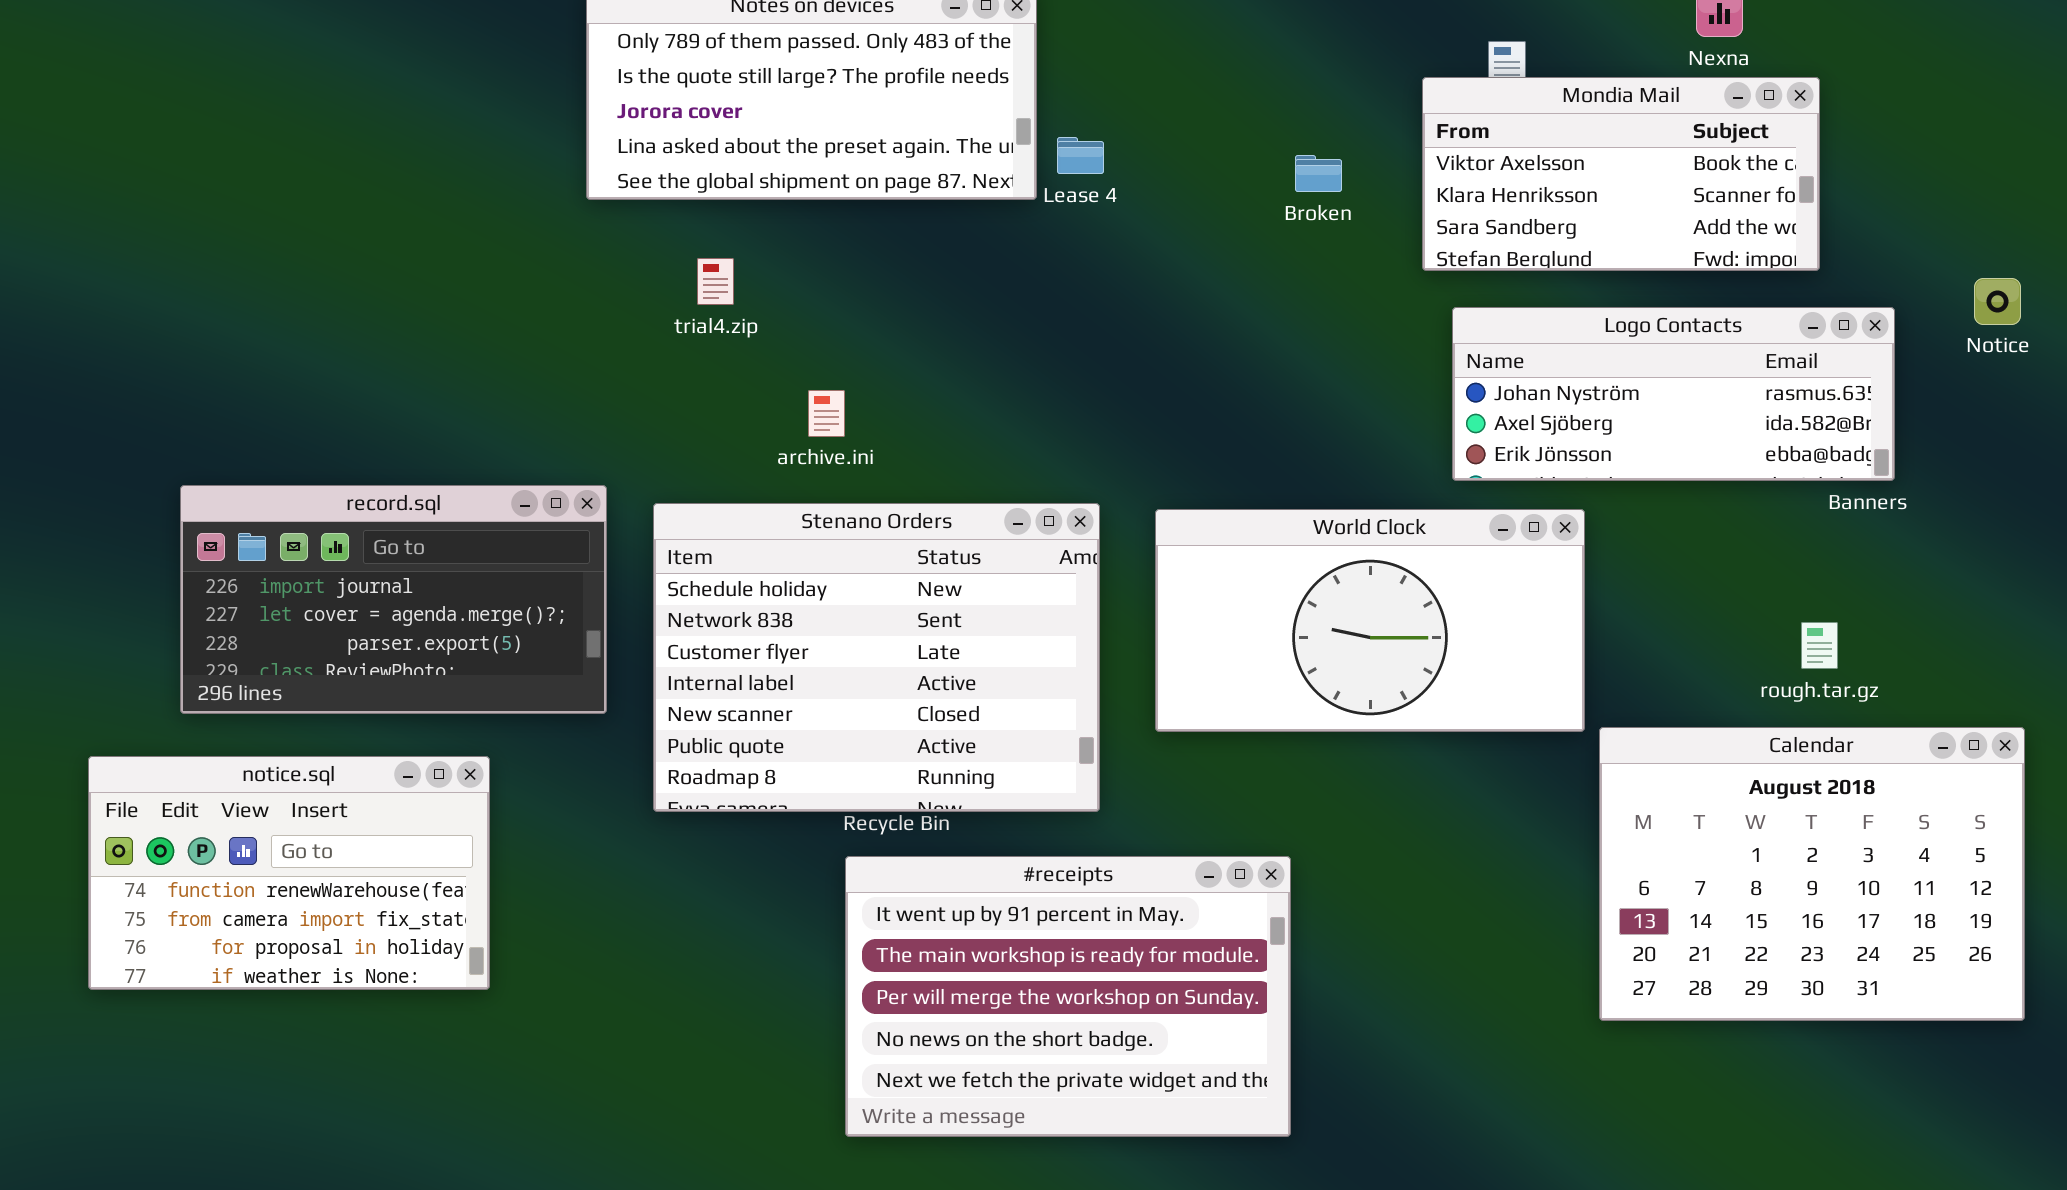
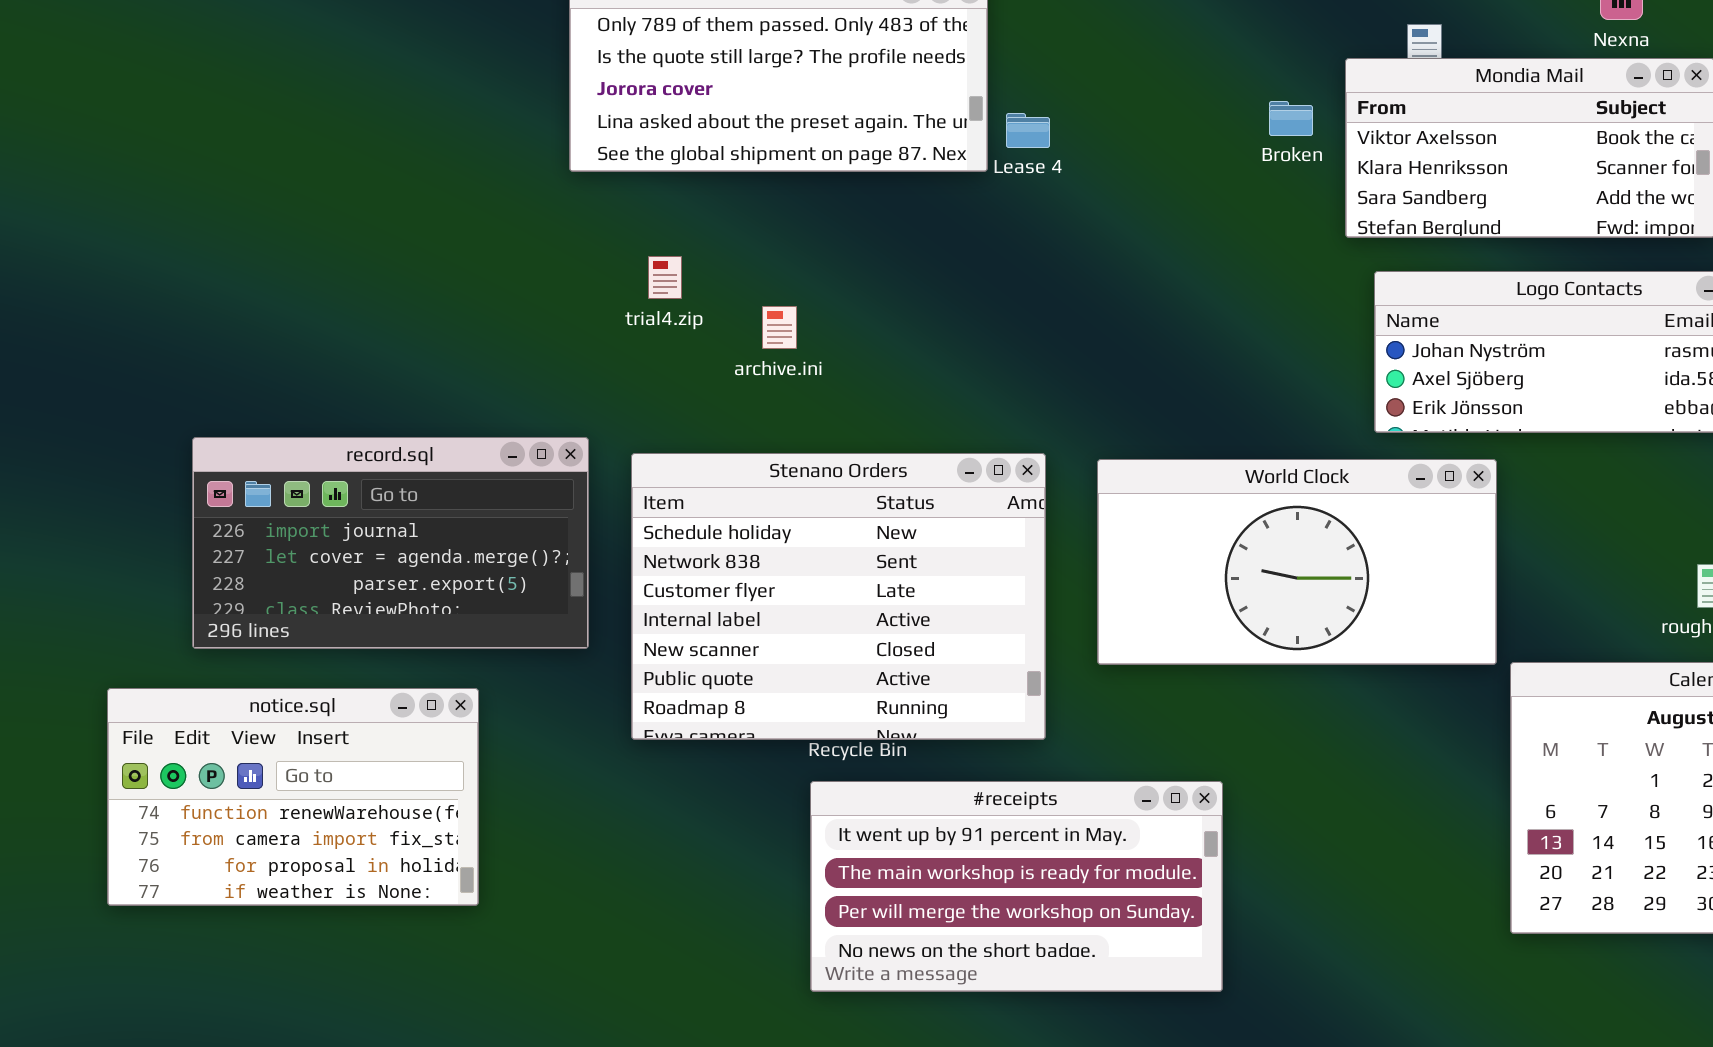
Broken: [1295,155,1342,192] -> [1269,101,1313,136], moved
trial4.zip: [697,258,734,305] -> [648,256,682,299], moved
archive.ini: [808,390,845,437] -> [762,306,797,349], moved
#receipts: [845,856,1291,1137] -> [810,781,1223,992], resized

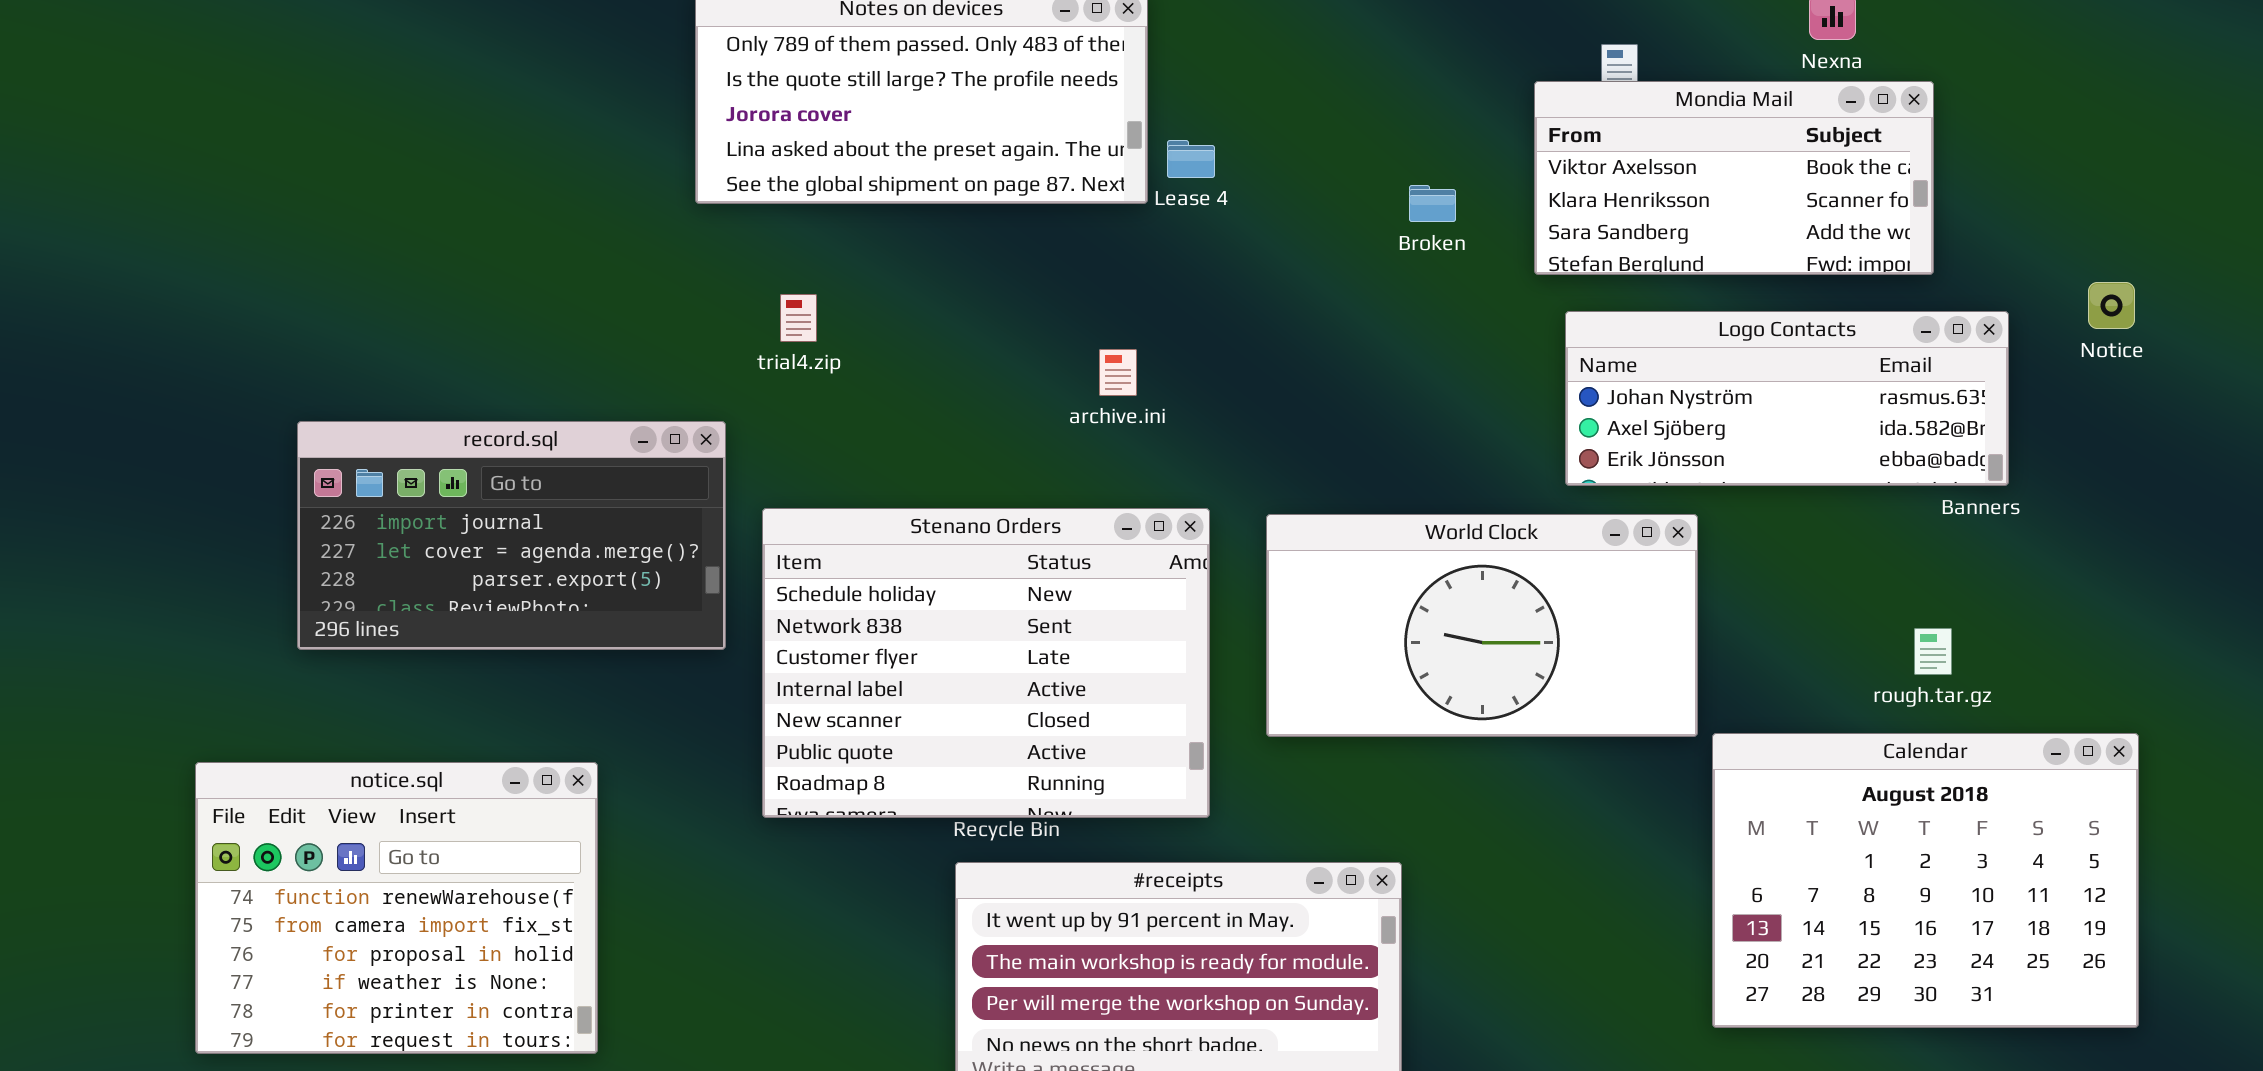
Broken: [1269,101,1313,136] -> [1409,185,1456,222], moved
archive.ini: [762,306,797,349] -> [1099,349,1137,396], moved
record.sql: [192,437,589,649] -> [297,421,726,650], moved
notice.sql: [107,688,479,906] -> [195,762,598,1054], resized

